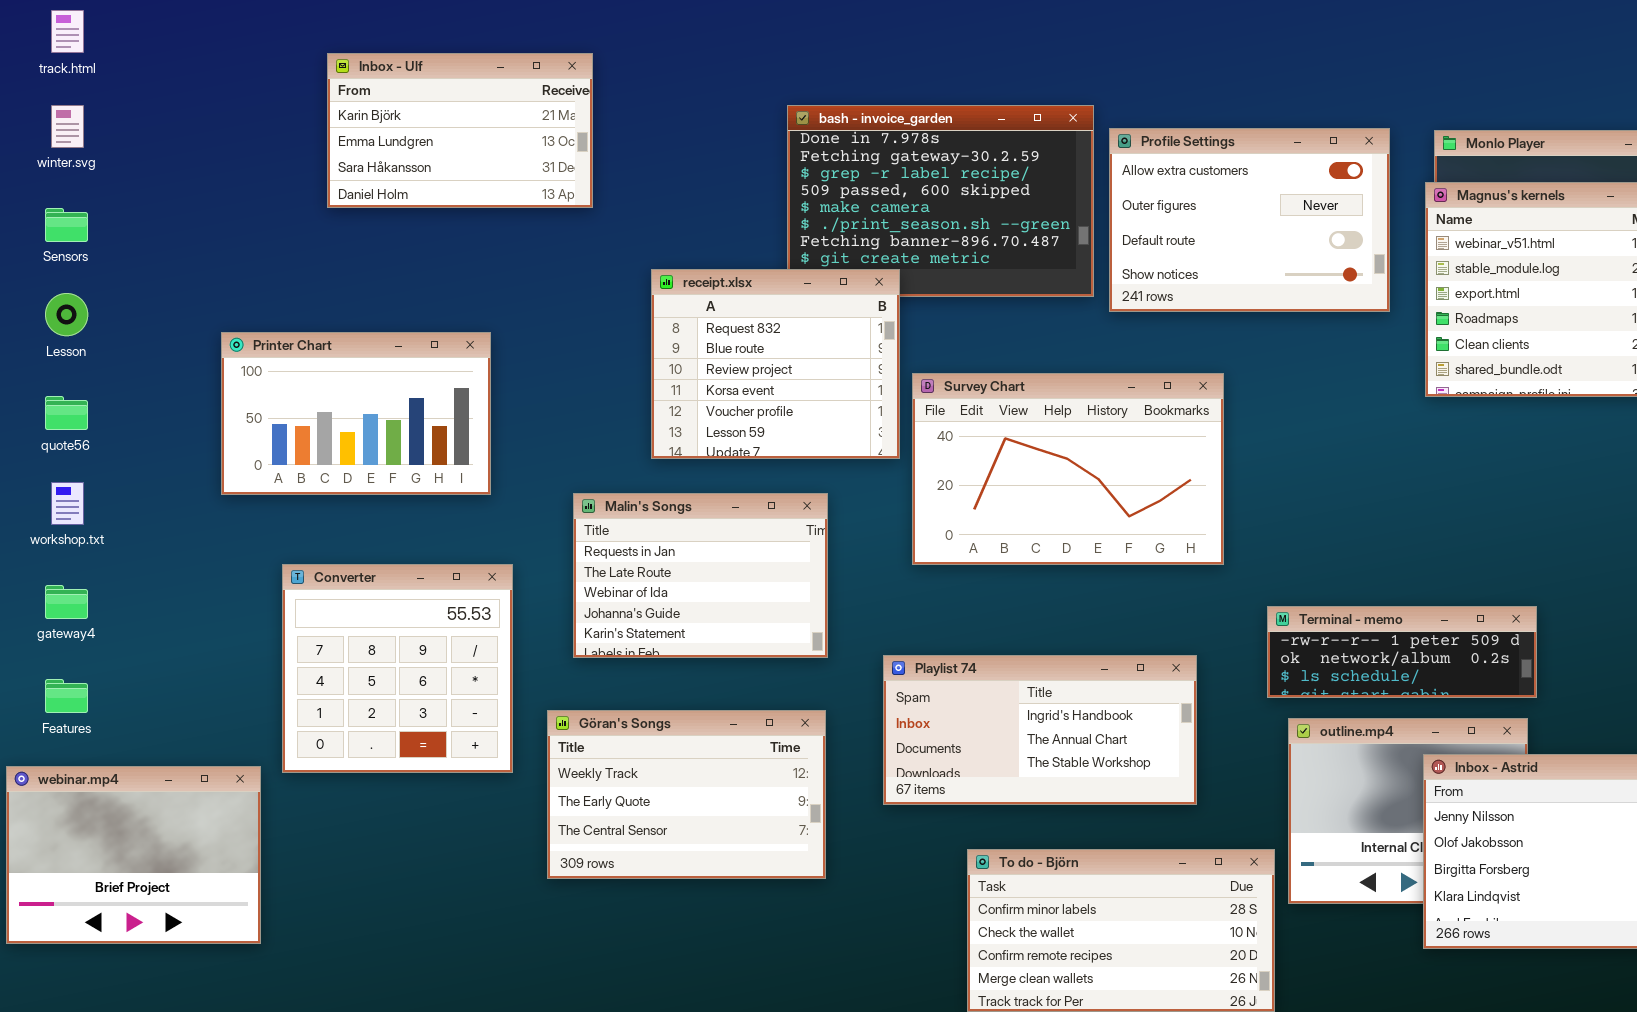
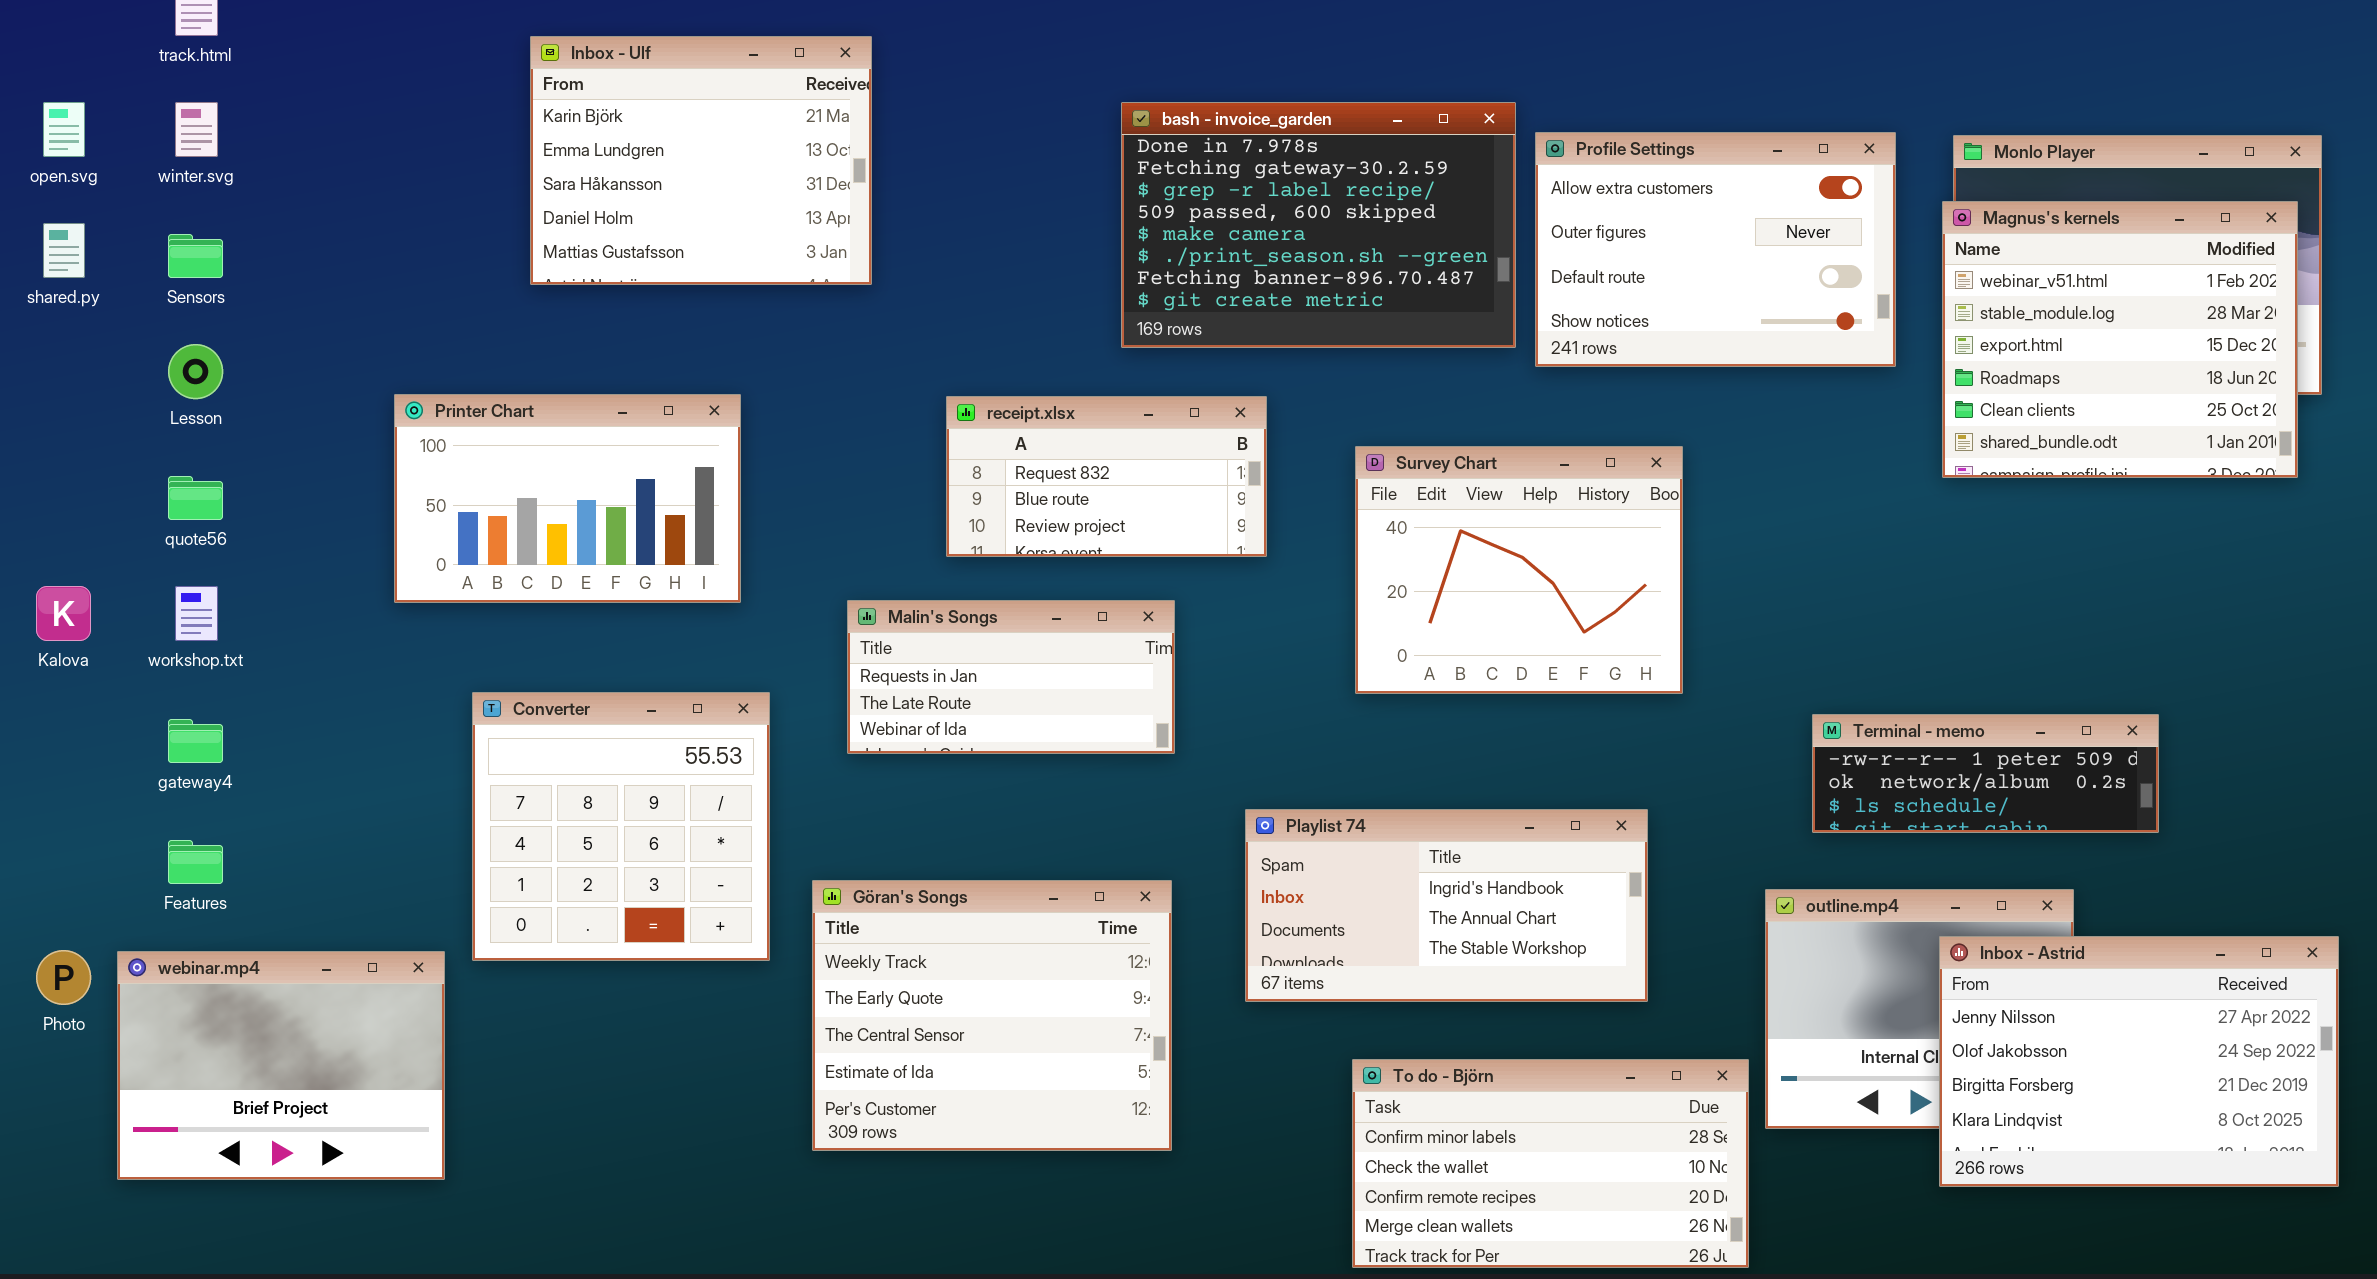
Inbox - Ulf: [327,53,593,208] -> [530,36,872,285], resized
receipt.xlsx: [651,269,900,459] -> [946,396,1267,557], resized
Survey Chart: [912,373,1224,565] -> [1355,446,1683,694], resized
Malin's Songs: [573,493,828,658] -> [847,600,1175,754], resized
Terminal - memo: [1267,606,1537,698] -> [1812,714,2159,833], moved
Göran's Songs: [547,710,826,879] -> [812,880,1172,1151], resized

